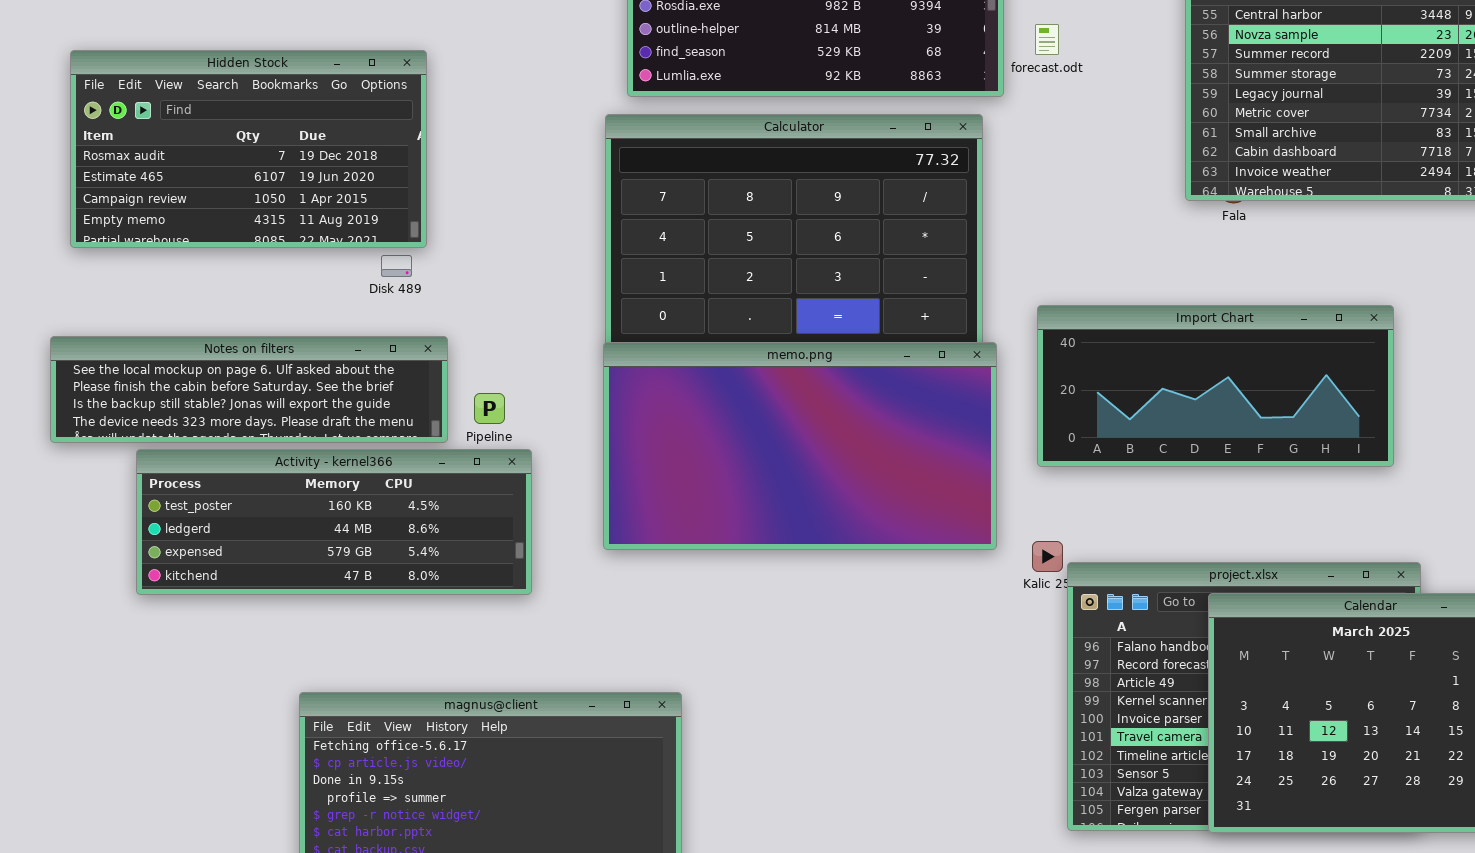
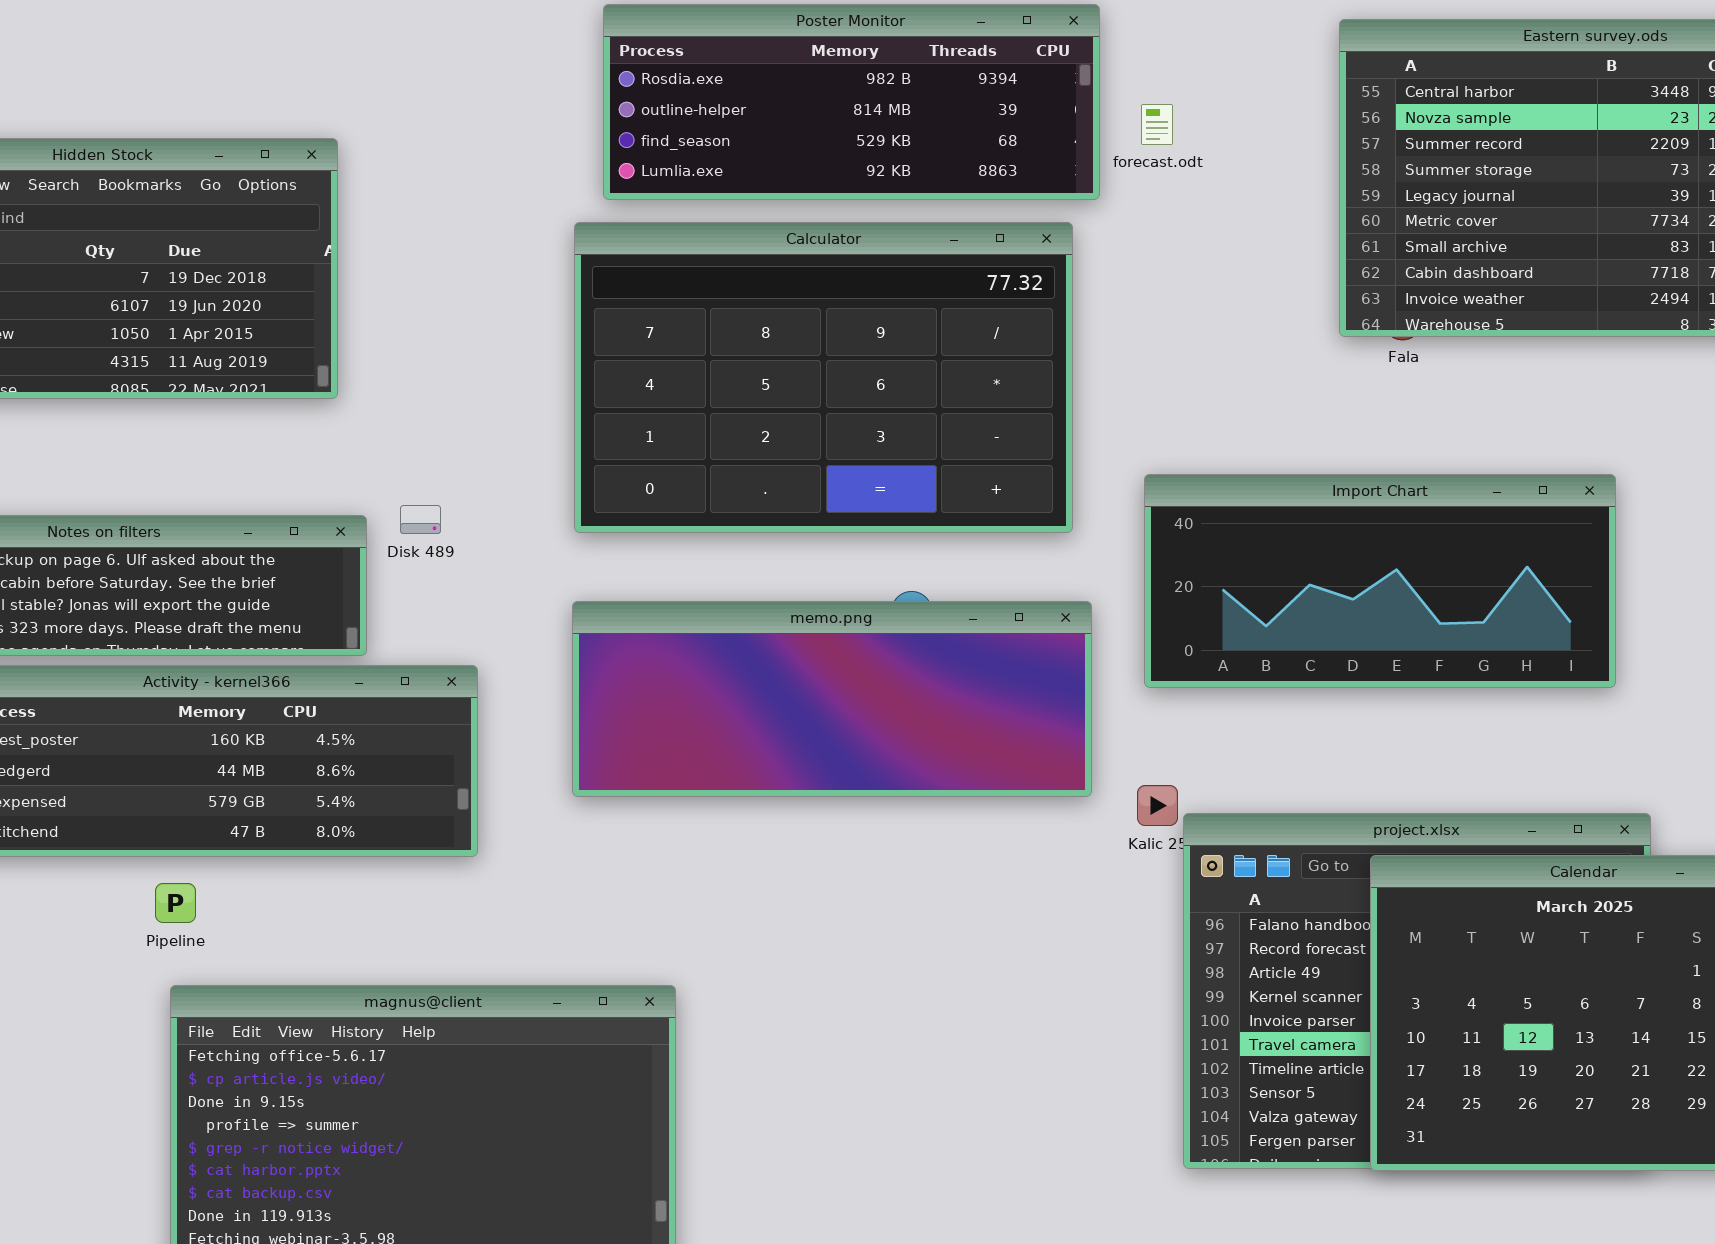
Disk 489: [381,255,412,277] -> [400,505,441,534], moved
memo.png: [603,342,997,550] -> [572,601,1092,797], resized
Pipeline: [474,393,505,424] -> [155,883,196,923], moved

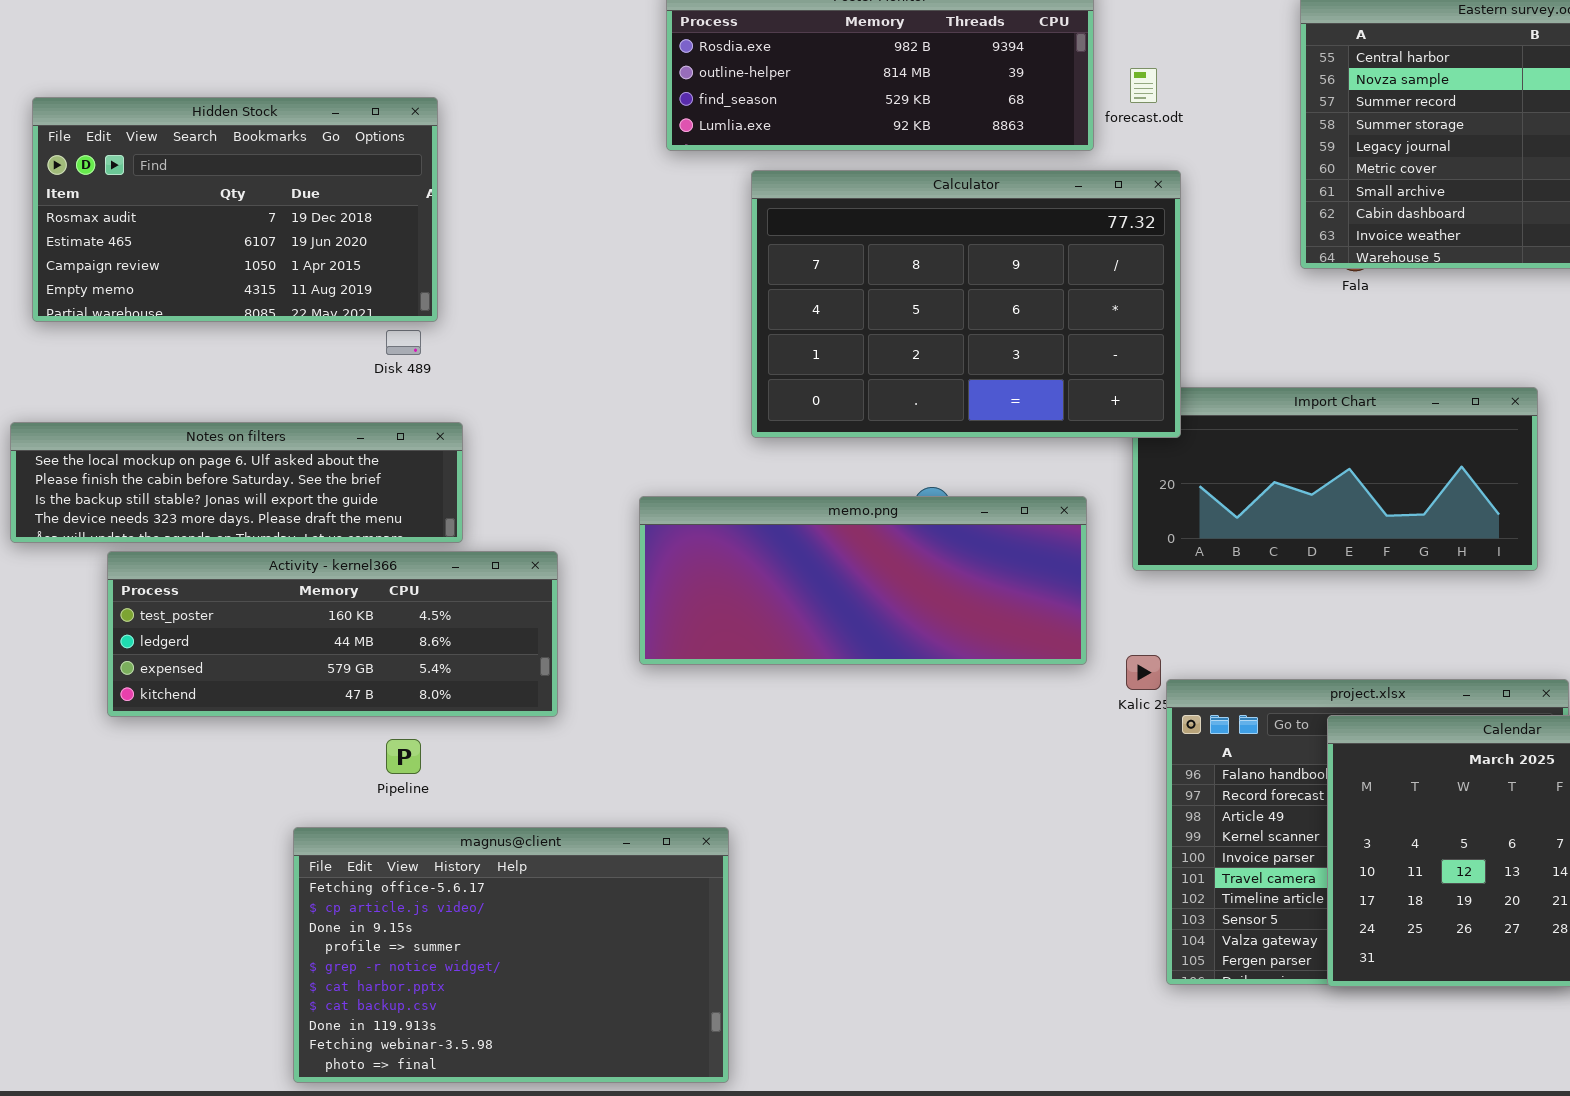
Calculator: [574,222,1073,533] -> [751,170,1181,438], moved
Disk 489: [400,505,441,534] -> [386,330,421,355], moved
Pipeline: [155,883,196,923] -> [386,739,421,774], moved

